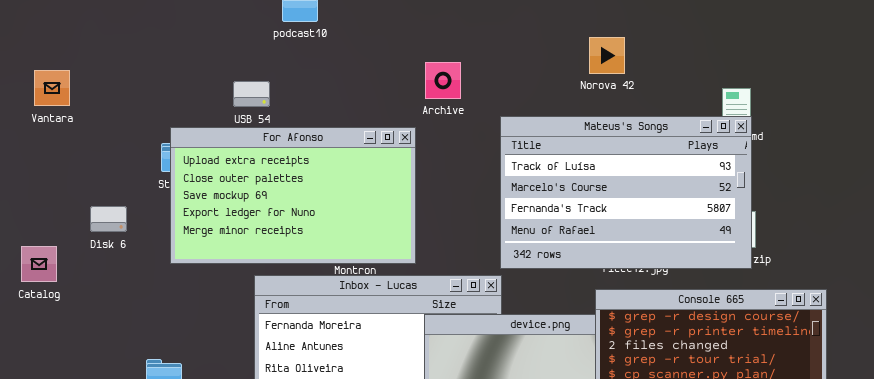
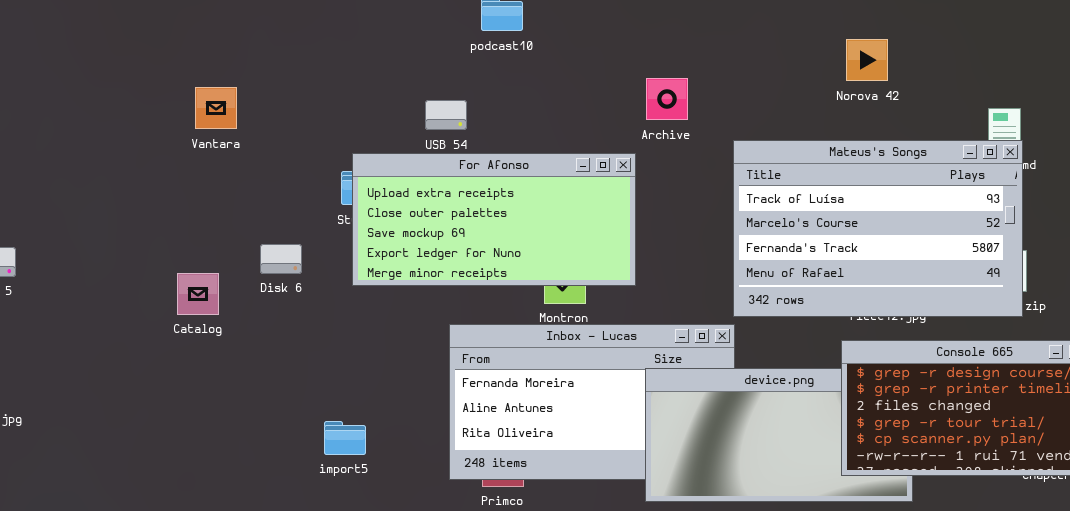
Norova 42: [589,37,625,74] -> [846,39,888,81], moved
For Afonso: [170,127,416,264] -> [352,153,636,286], resized
Catalog: [21,246,57,282] -> [177,273,219,315], moved

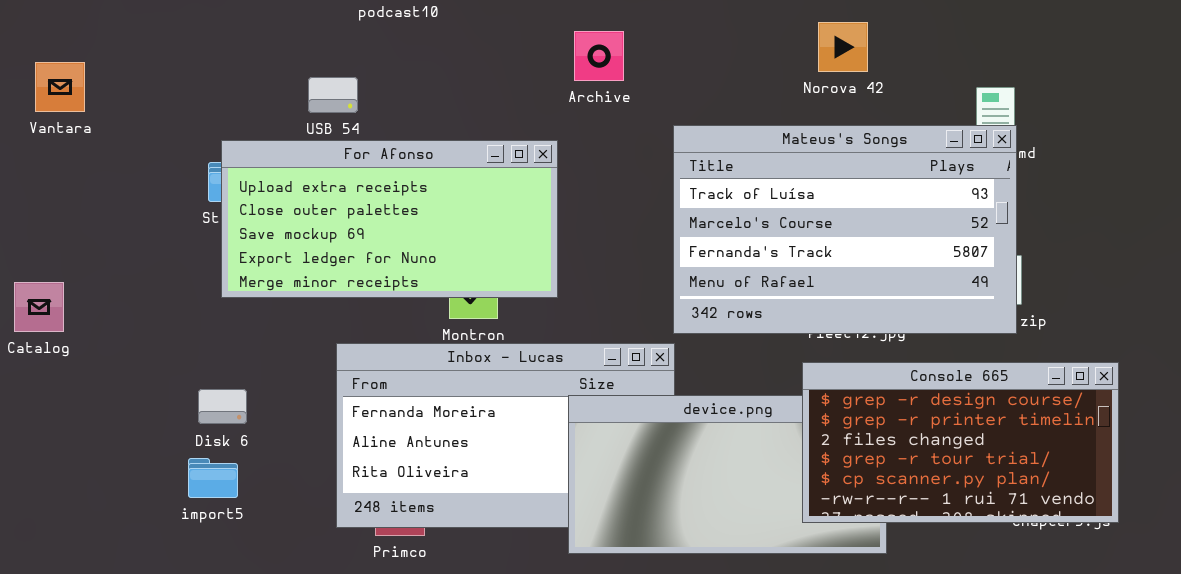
Norova 42: [846,39,888,81] -> [818,22,868,72], moved
Archive: [646,78,688,120] -> [574,31,624,81], moved
Disk 6: [260,244,302,274] -> [198,389,247,424], moved

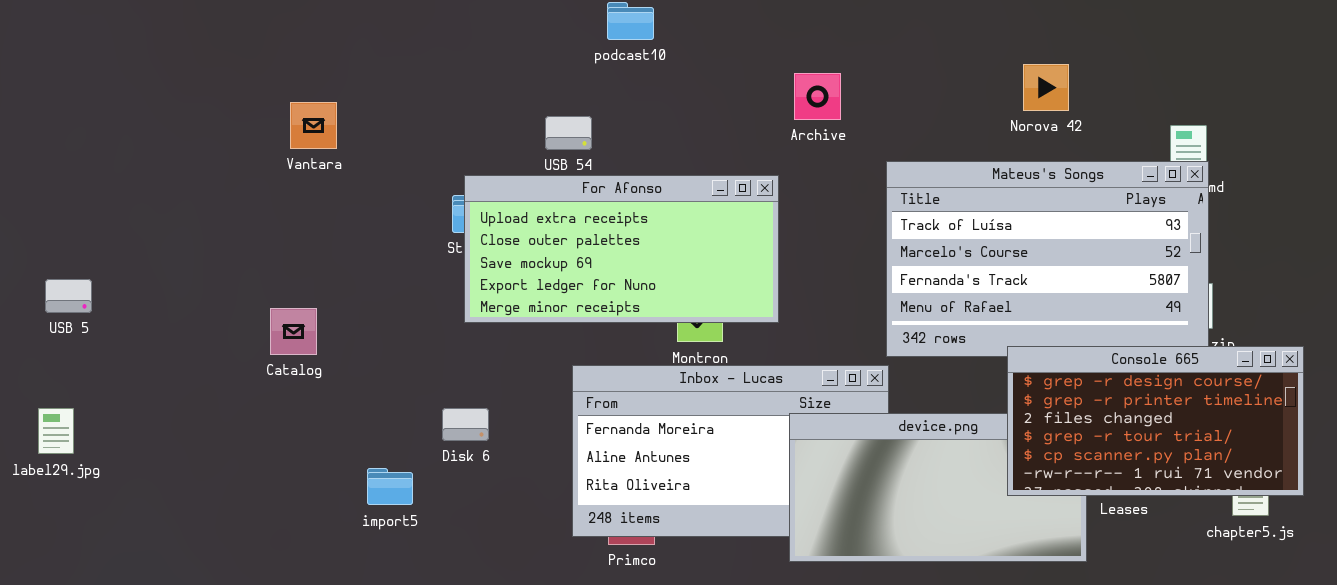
Console 665: [802,362,1119,523] -> [1007,346,1304,496], moved
import5: [188,458,238,498] -> [367,468,413,505], moved

